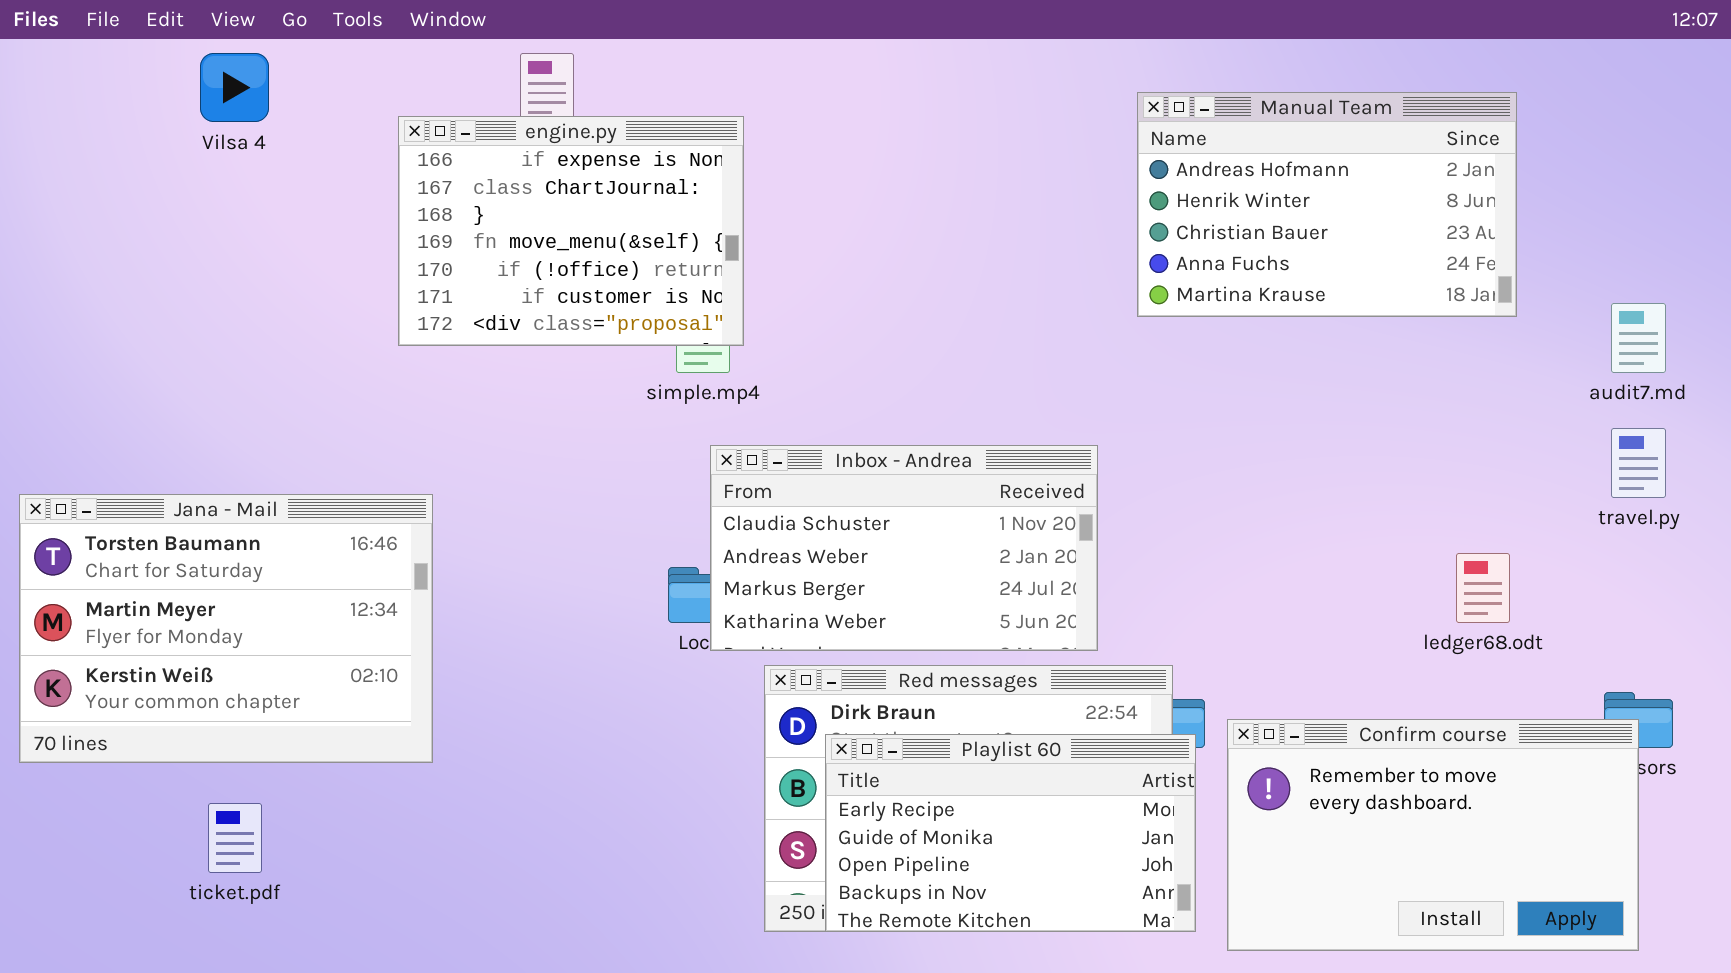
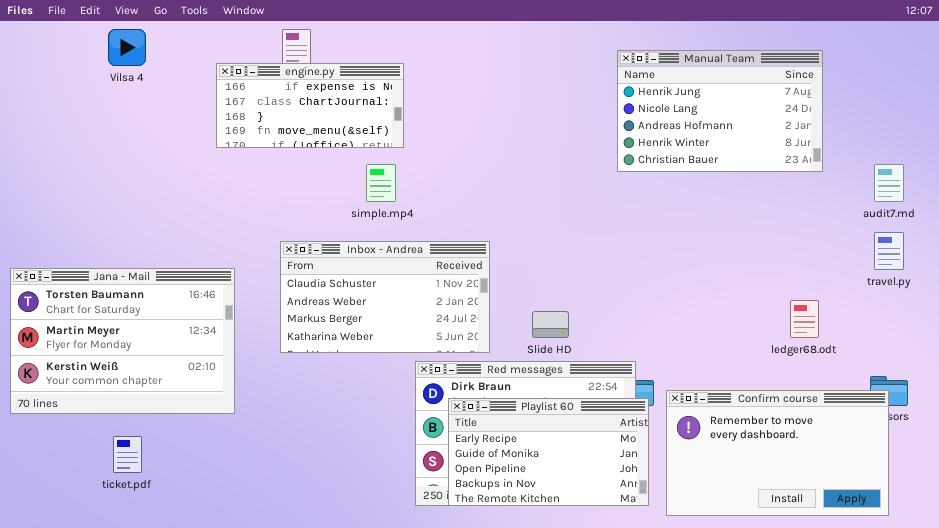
Manual Team: [1137,92,1517,317] -> [617,50,823,172], scrolled up 2 rows
engine.py: [398,116,744,346] -> [216,63,404,148], resized
Inbox - Andrea: [710,445,1098,651] -> [280,241,490,353], moved

